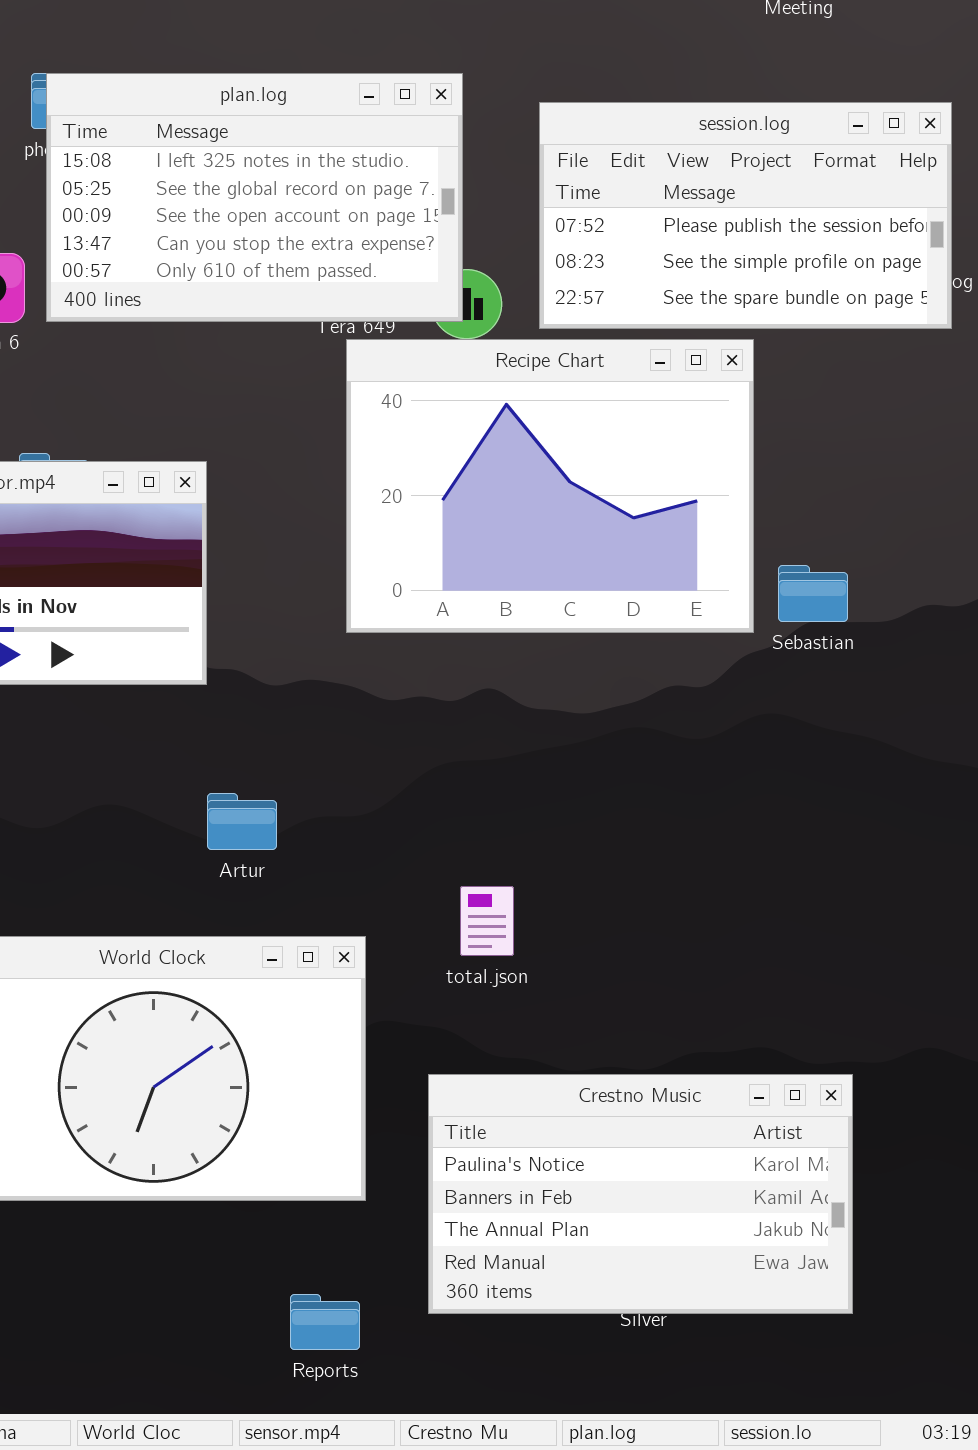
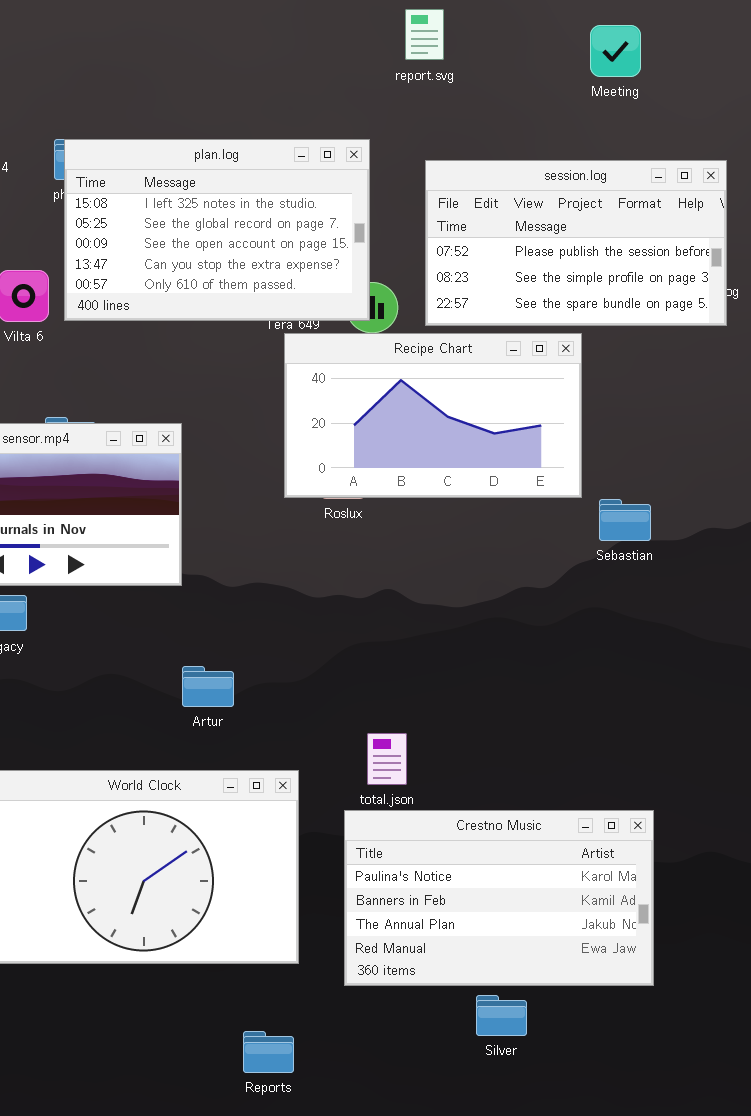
Recipe Chart: [346,339,754,633] -> [284,333,582,498], resized
Crestno Music: [428,1074,853,1314] -> [344,810,654,986], moved

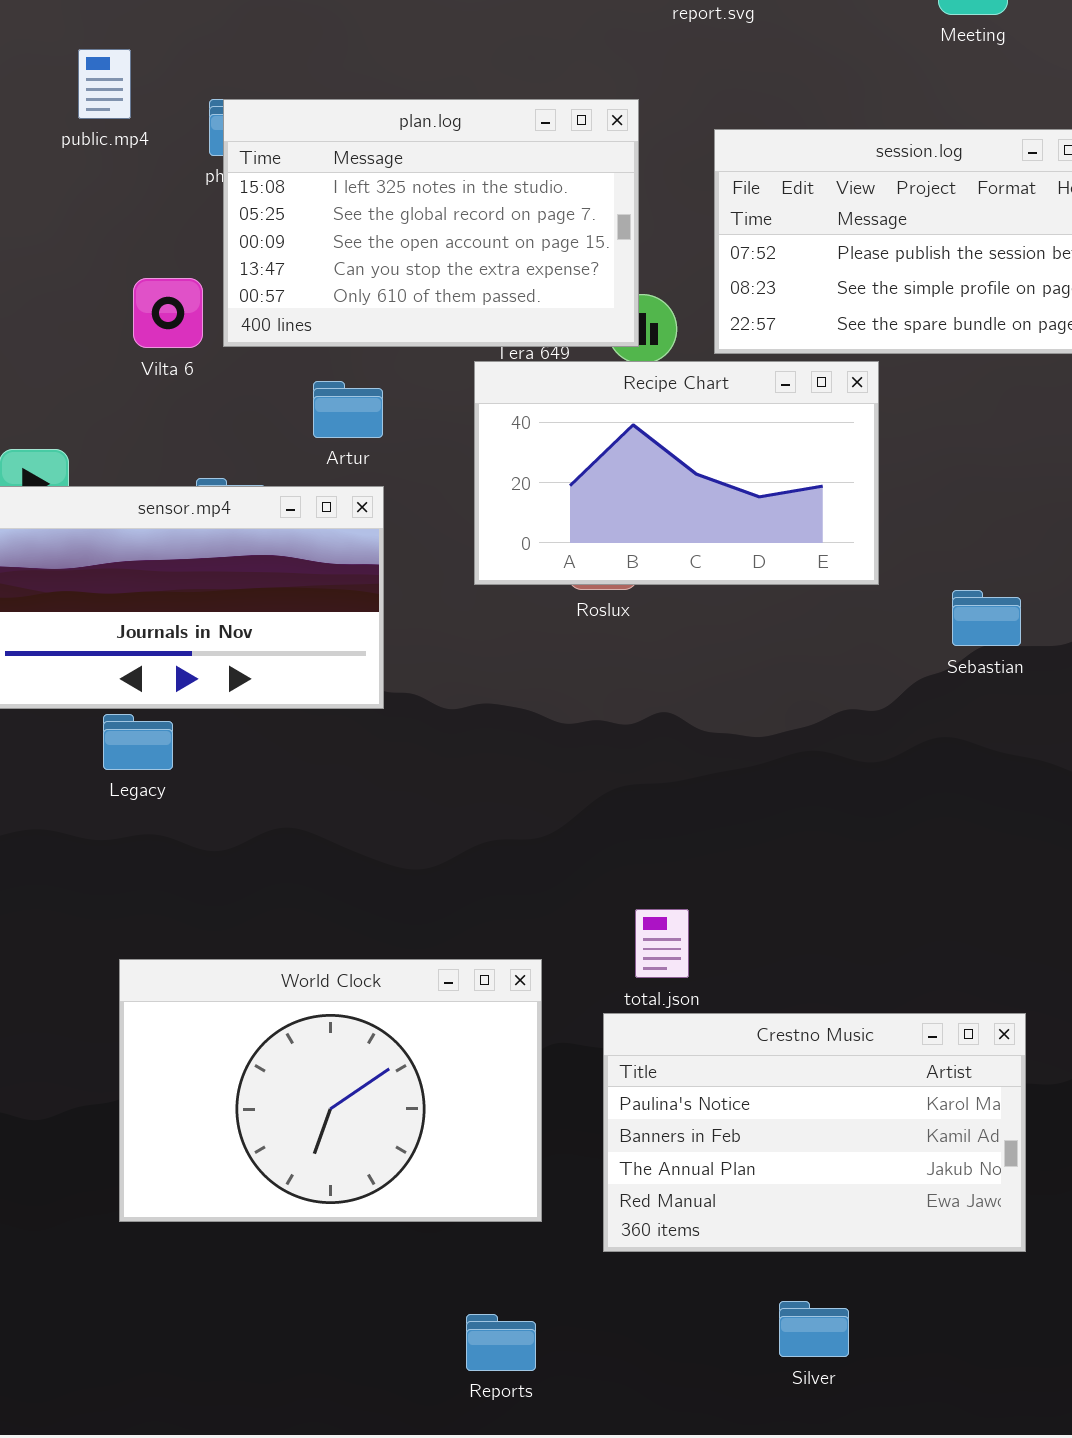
Recipe Chart: [284,333,582,498] -> [474,361,879,585], moved
Artur: [182,666,234,707] -> [313,381,383,438], moved
Silver: [476,995,527,1036] -> [779,1301,849,1357], moved

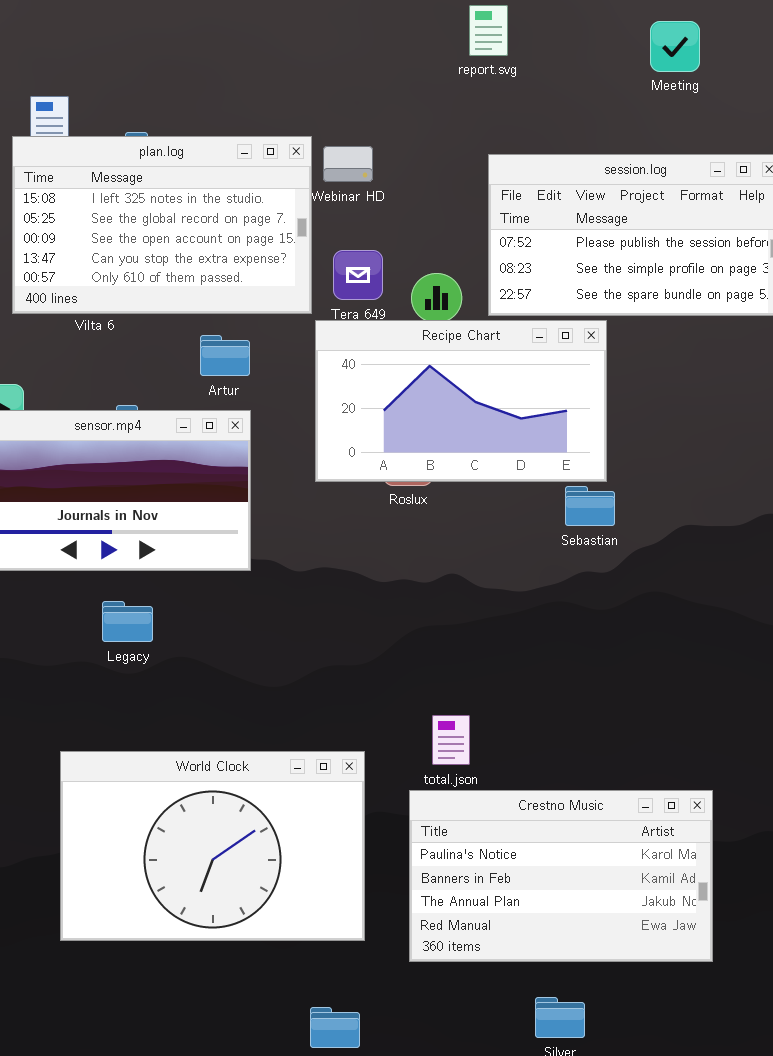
plan.log: [223,99,639,347] -> [12,136,312,314], moved
Sebastian: [952,590,1021,646] -> [565,486,615,526], moved
Legacy: [103,714,173,770] -> [102,601,153,642], moved

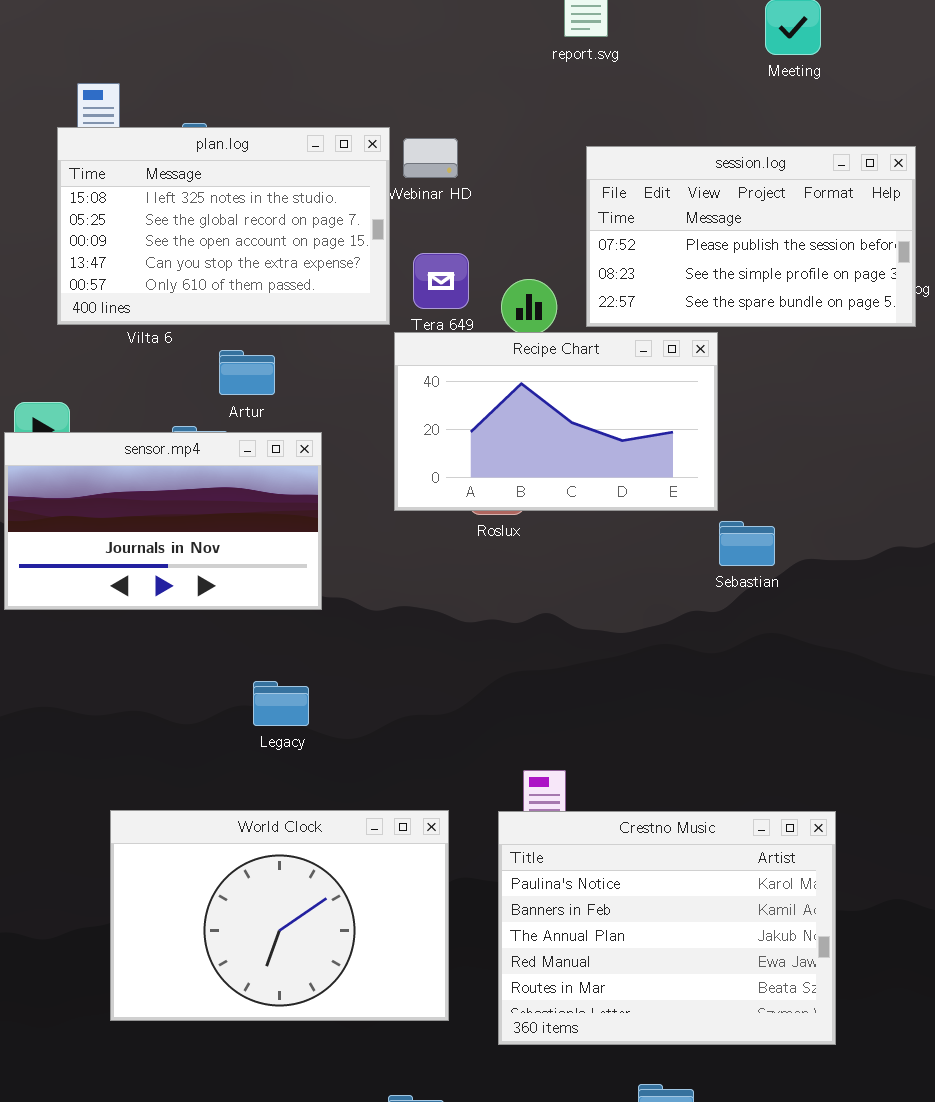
Artur: [200,335,250,376] -> [219,350,275,395], moved
Sebastian: [565,486,615,526] -> [719,521,775,566], moved
Legacy: [102,601,153,642] -> [253,681,309,726], moved
Crestno Music: [409,790,713,962] -> [498,811,836,1045], resized

